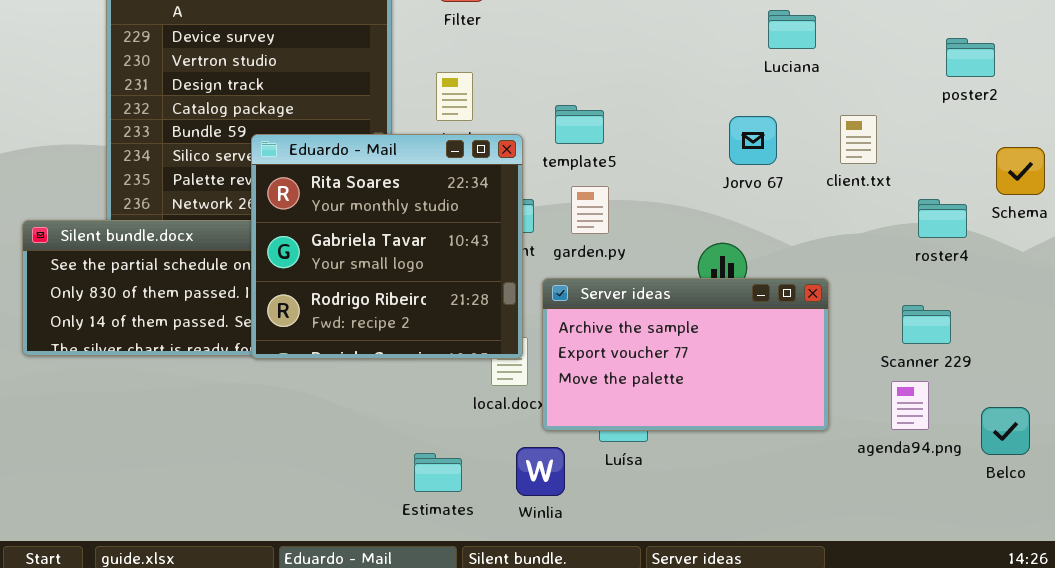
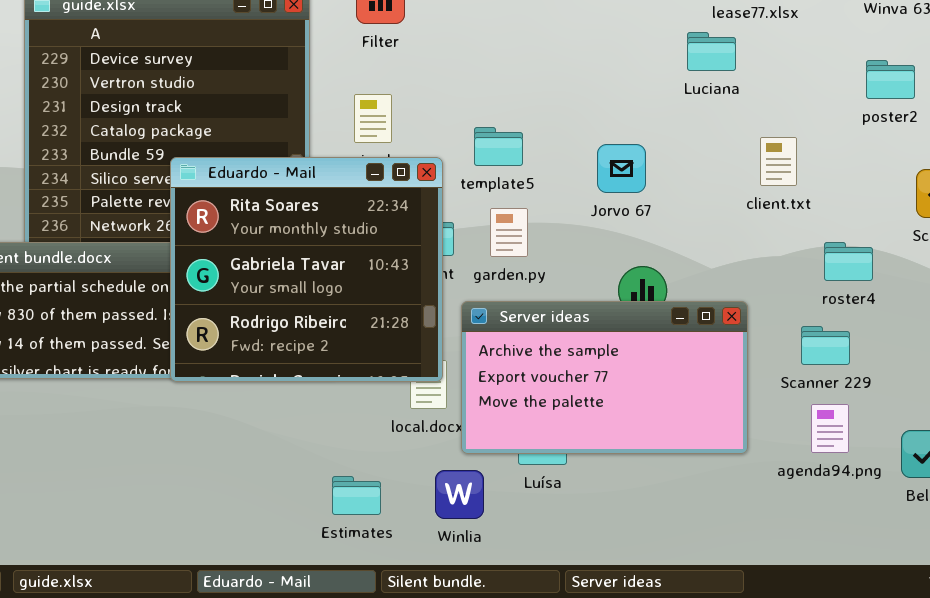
Jorvo 67: [729,116,777,165] -> [597,144,646,193], moved
roster4: [918,199,967,238] -> [824,242,873,281], moved
Scanner 229: [902,305,951,344] -> [801,326,850,365], moved

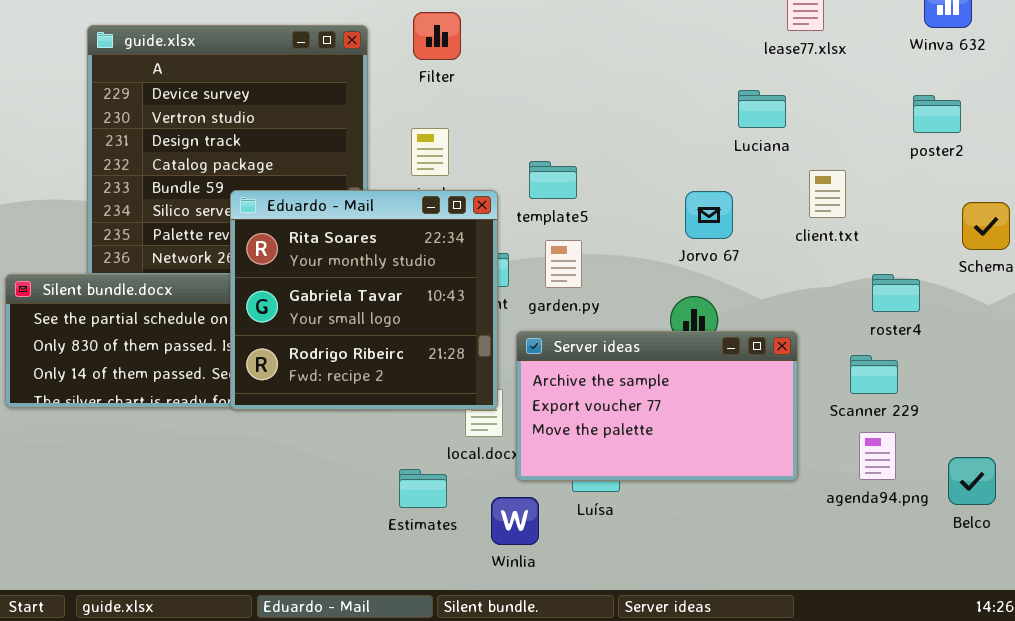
Luciana: [687,32,736,71] -> [738,90,786,128], moved
Jorvo 67: [597,144,646,193] -> [685,191,733,239], moved
Estimates: [332,476,381,515] -> [399,469,447,508], moved

